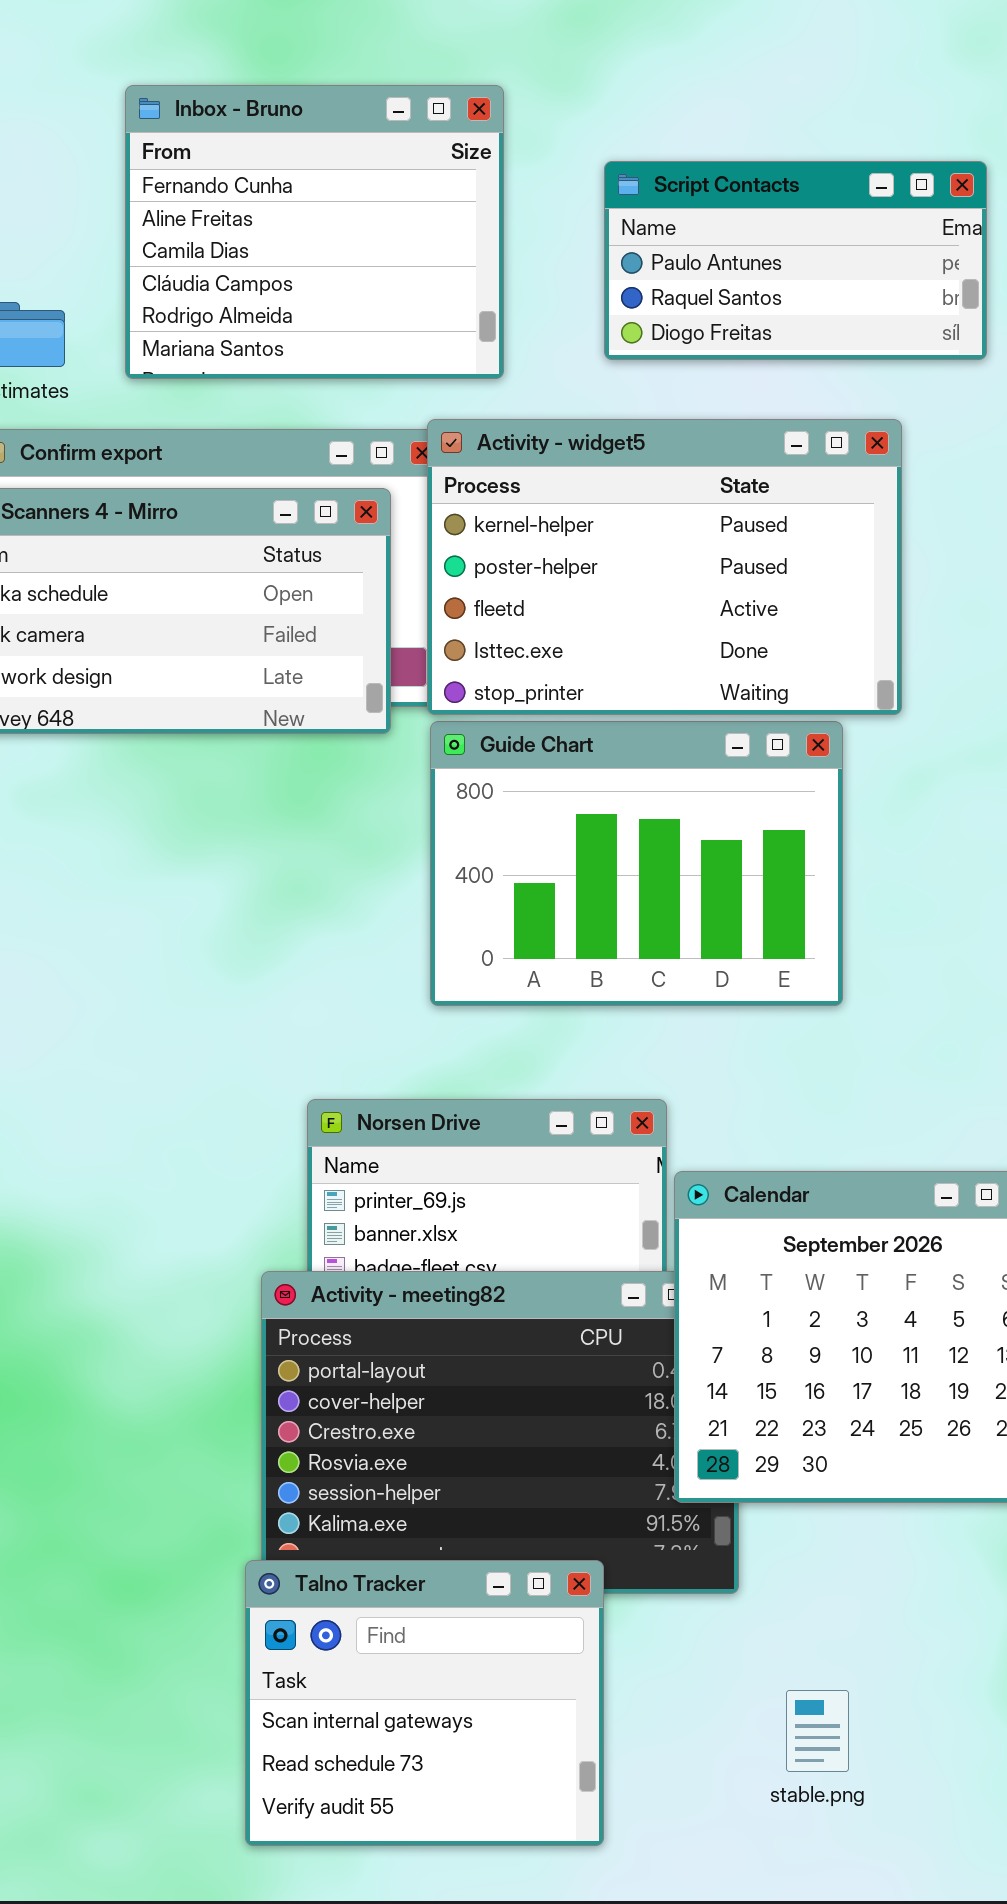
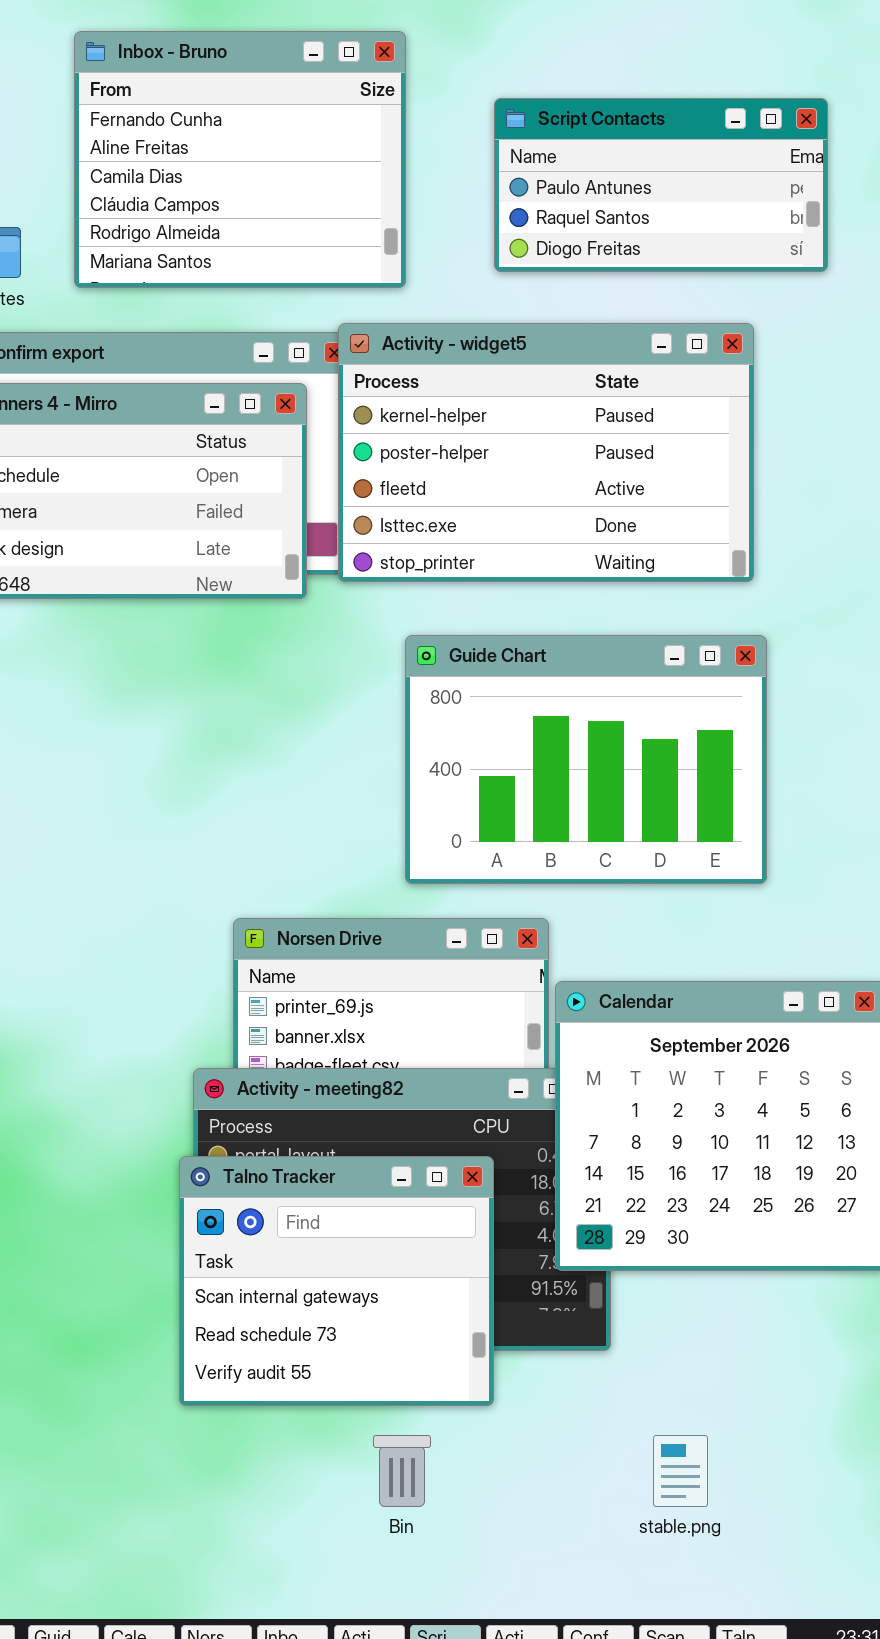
Guide Chart: [430,721,843,1006] -> [405,635,767,884], moved
Talno Tracker: [245,1560,604,1846] -> [179,1156,494,1406], moved

